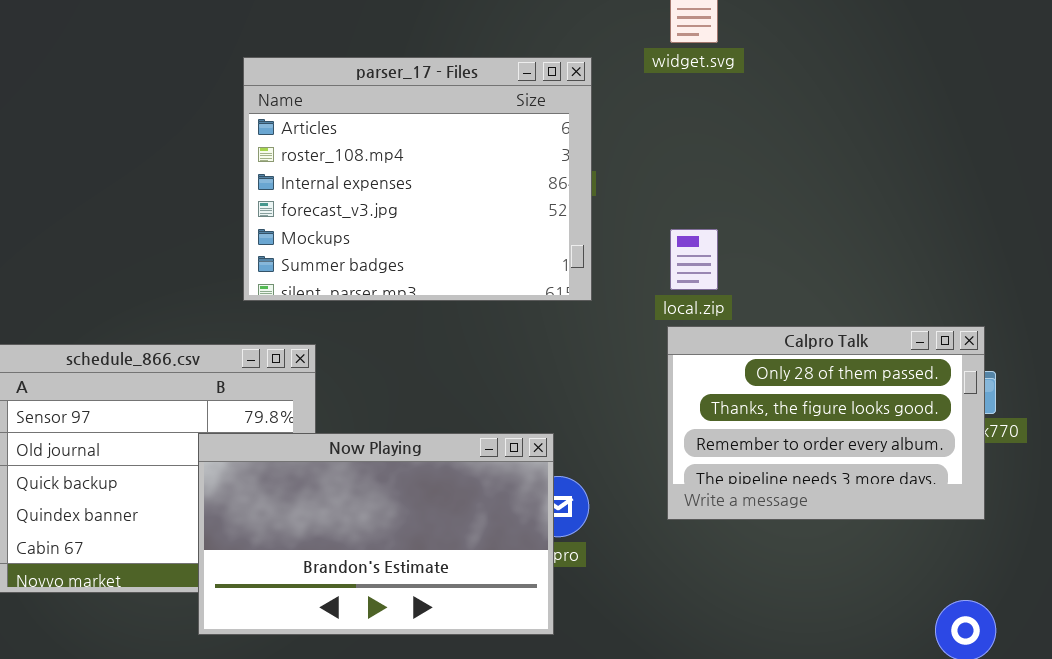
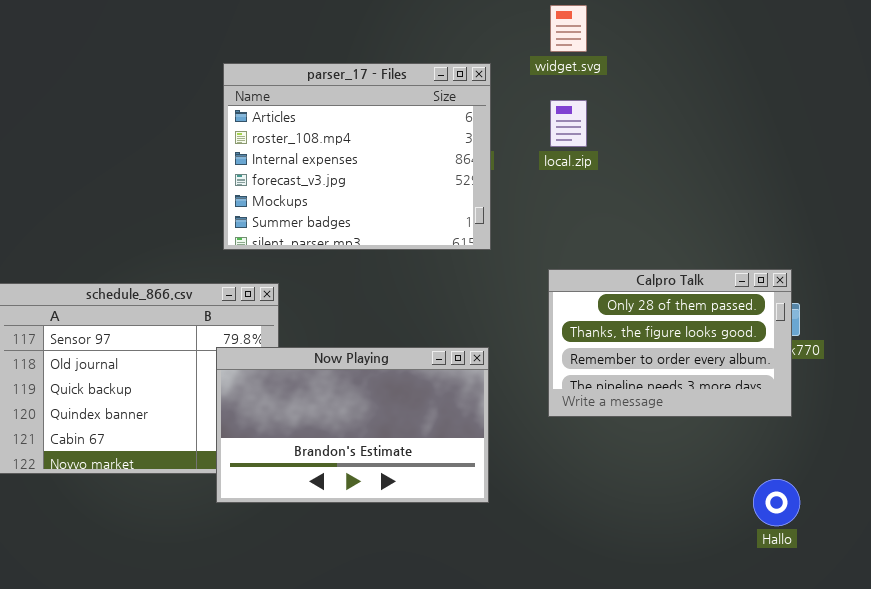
local.zip: [670,229,718,290] -> [550,100,587,147], moved
Now Playing: [198,433,554,635] -> [216,347,489,503], moved

